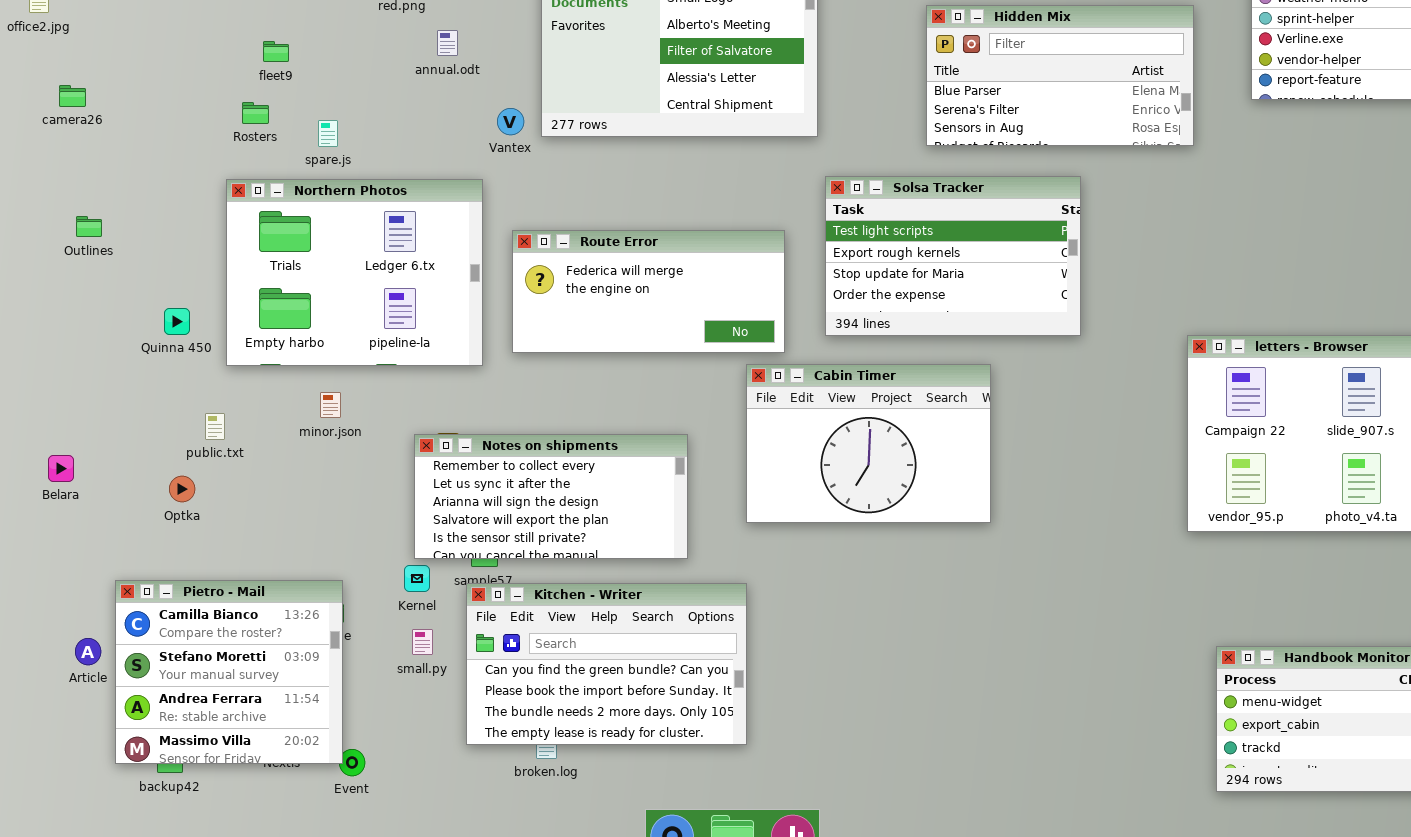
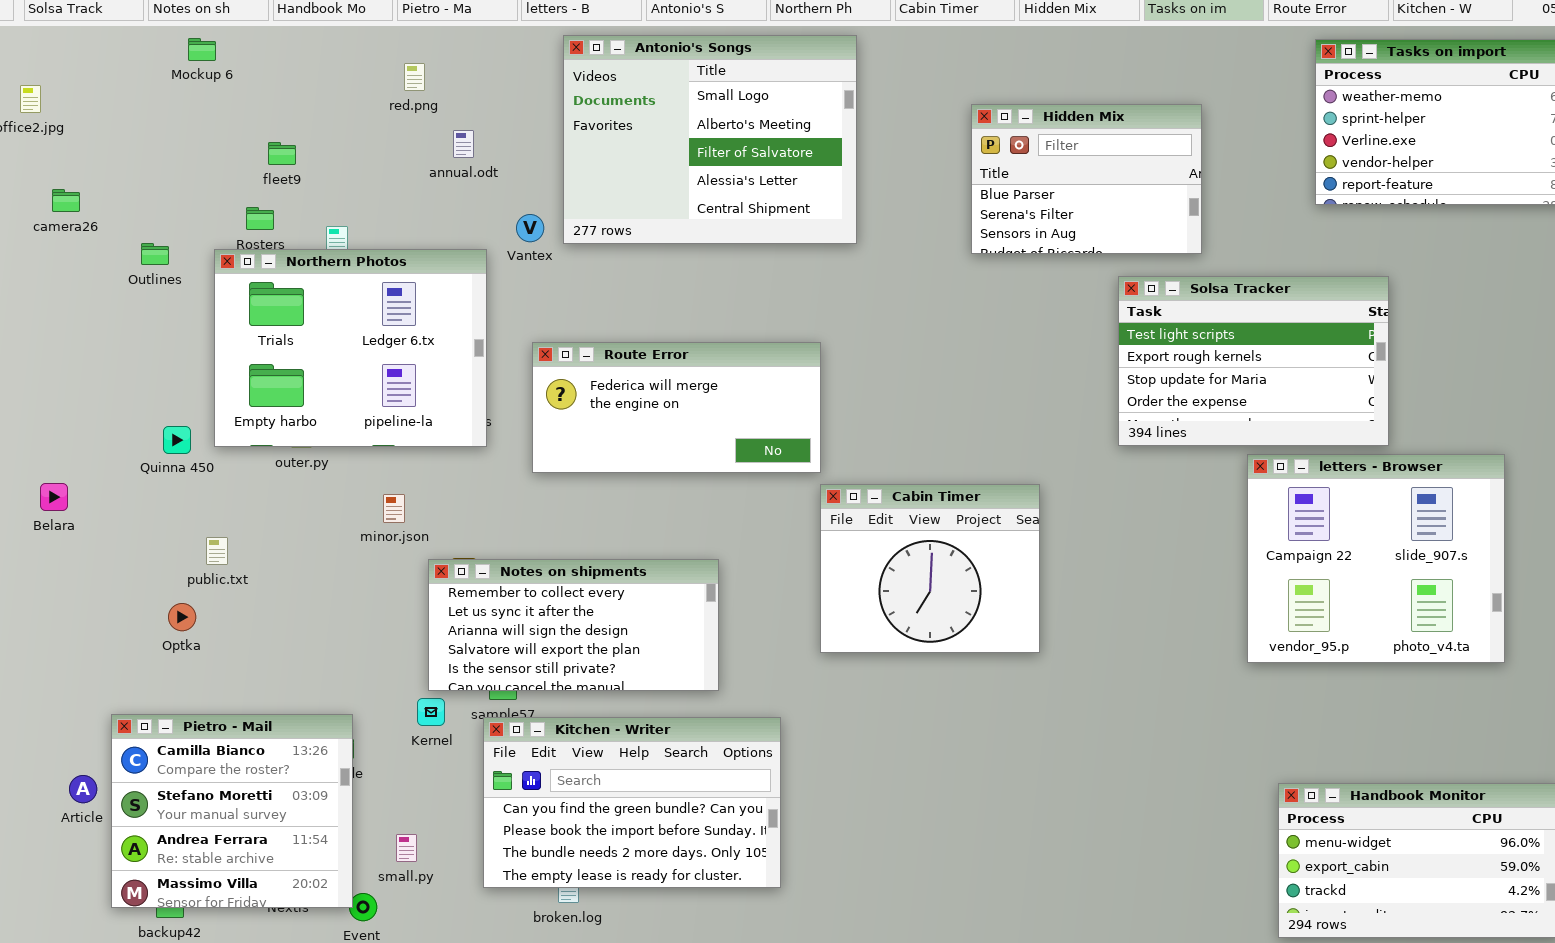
Hidden Mix: [926,5,1194,146] -> [971,104,1202,254], resized
Solsa Tracker: [825,176,1081,336] -> [1118,276,1389,446], moved
Northern Photos: [226,179,483,366] -> [214,249,487,447], moved
Outlines: [76,216,102,237] -> [141,243,169,265], moved
Cabin Timer: [746,364,991,523] -> [820,484,1040,653], resized
minor.json: [320,392,341,418] -> [383,494,405,523], moved
Belara: [48,455,74,482] -> [40,483,68,511], moved
small.py: [412,629,433,655] -> [396,834,417,862], moved

